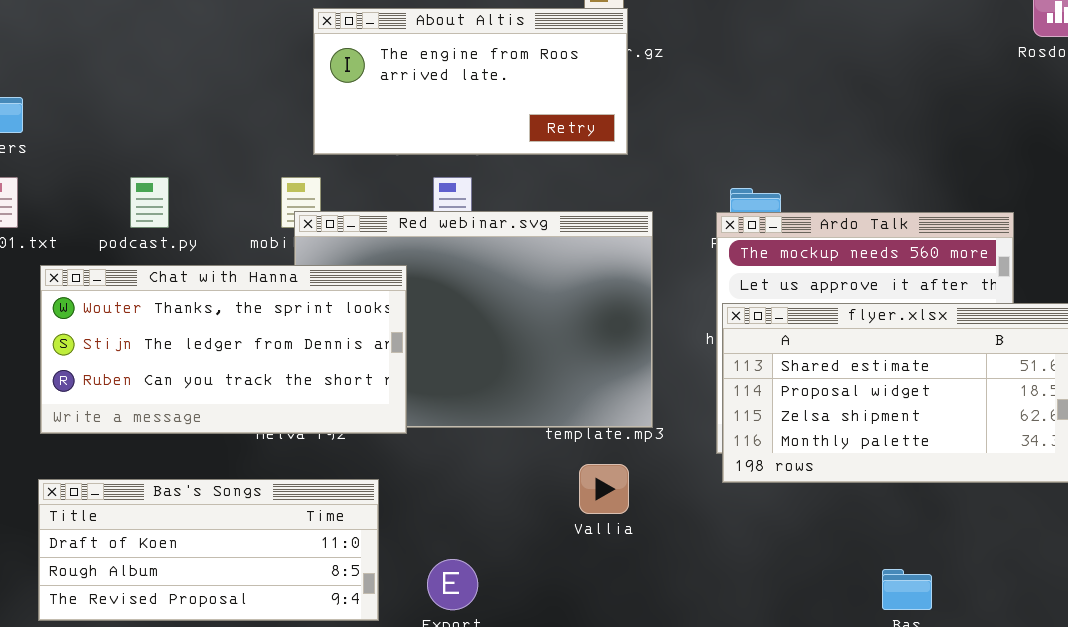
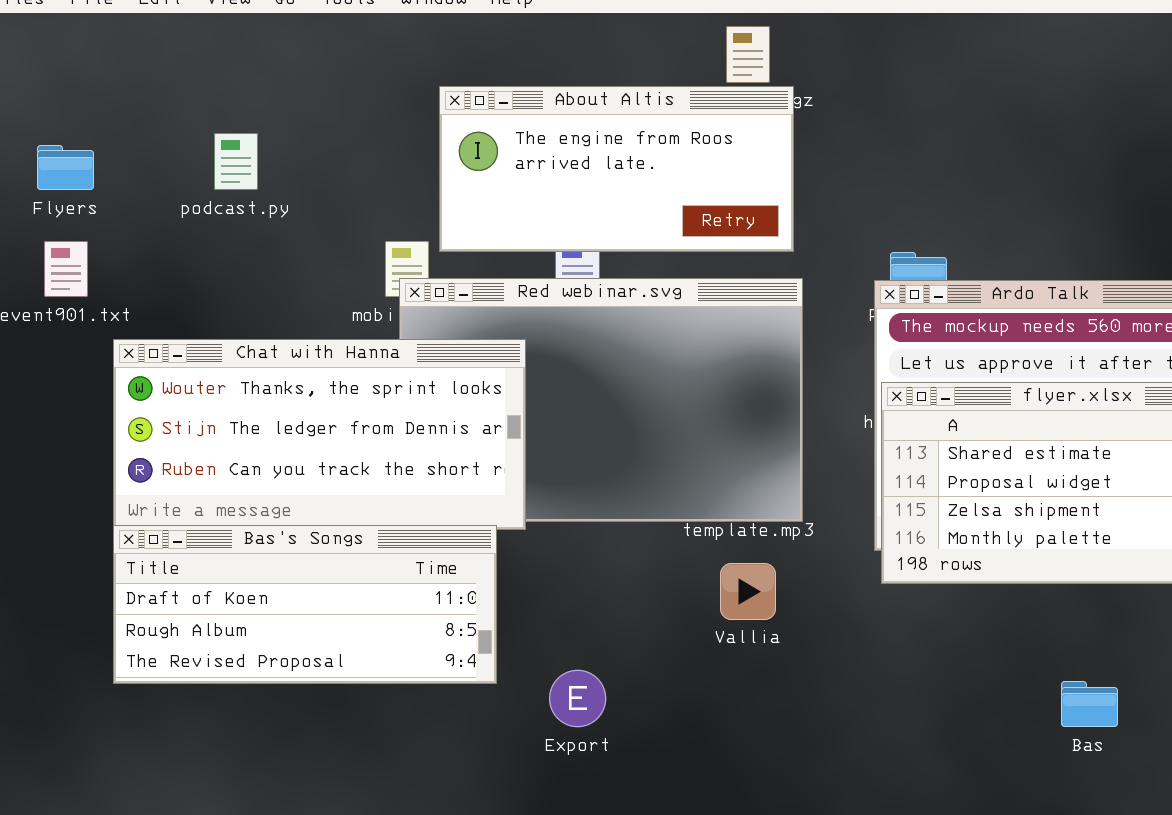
About Altis: [313,8,628,155] -> [439,86,794,252], moved
podcast.py: [130,177,169,228] -> [214,133,258,190], moved
Bas's Songs: [38,479,379,621] -> [113,525,497,684], moved

